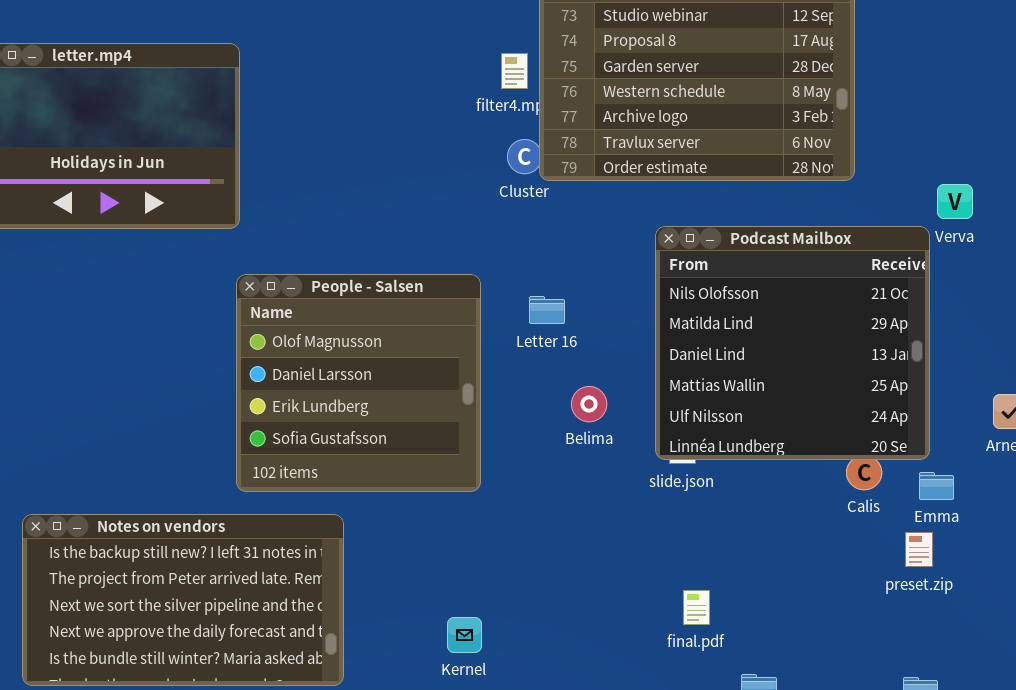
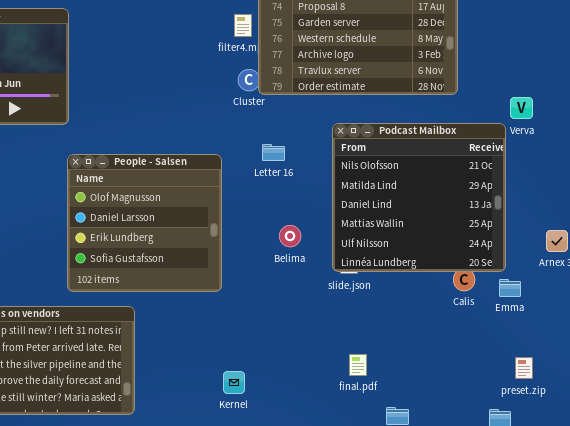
Letter 16: [529,296,565,324] -> [262,144,285,161], moved
preset.zip: [905,532,933,567] -> [515,357,533,379], moved
Kernel: [447,617,482,653] -> [223,371,245,394], moved

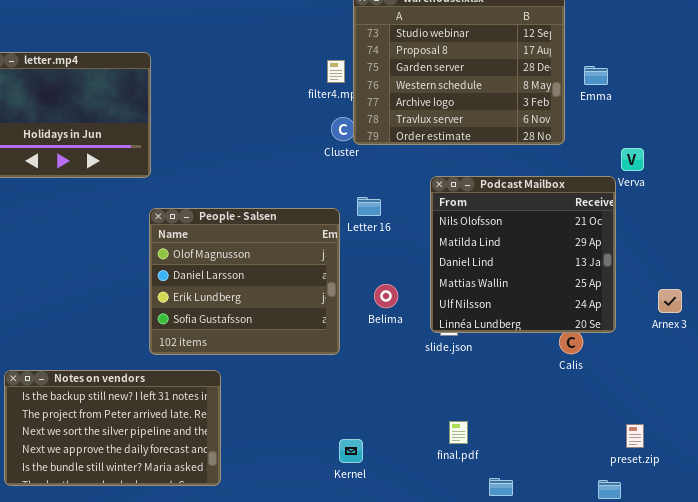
People - Salsen: [67,154,222,292] -> [149,208,340,355], resized
Emma: [499,279,521,297] -> [584,66,608,85], moved
Kernel: [223,371,245,394] -> [339,439,363,463], moved

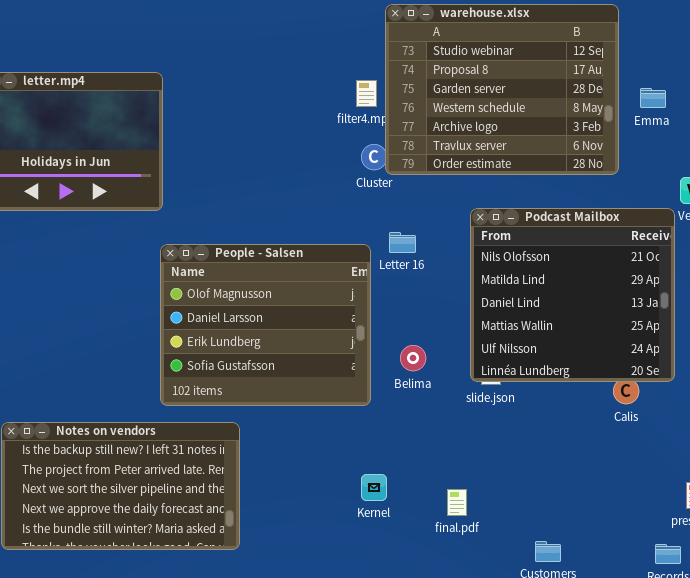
Belima: [374,284,398,308] -> [400,345,426,371], moved
final.pdf: [449,421,468,444] -> [447,489,467,516], moved
Kernel: [339,439,363,463] -> [361,474,387,501], moved

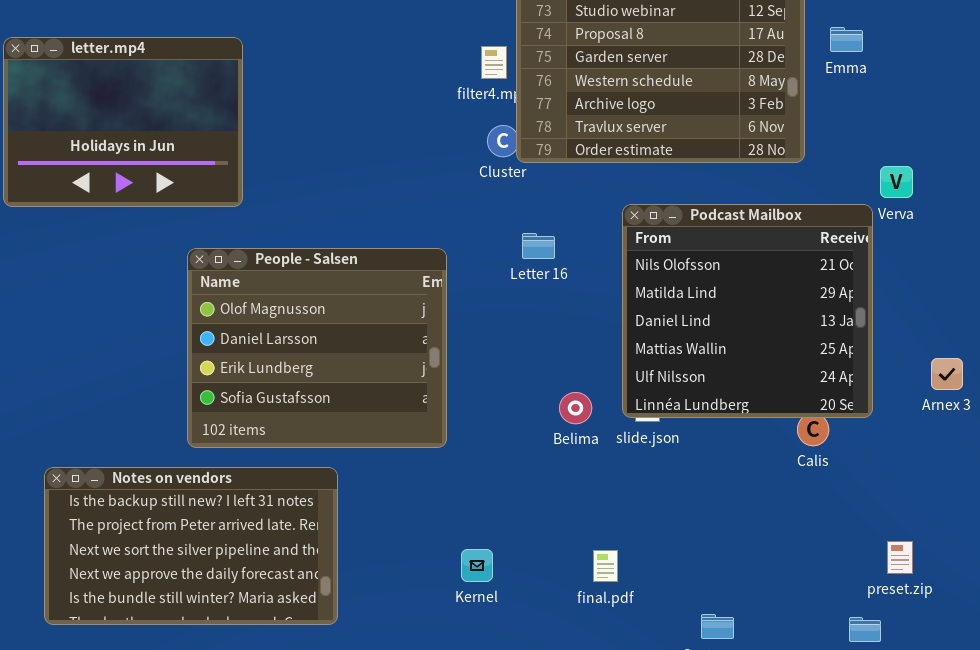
Emma: [640,88,666,108] -> [830,27,863,52], moved
People - Salsen: [160,244,371,406] -> [187,248,447,448], moved
Belima: [400,345,426,371] -> [559,392,592,424], moved
Kernel: [361,474,387,501] -> [461,549,493,582], moved

